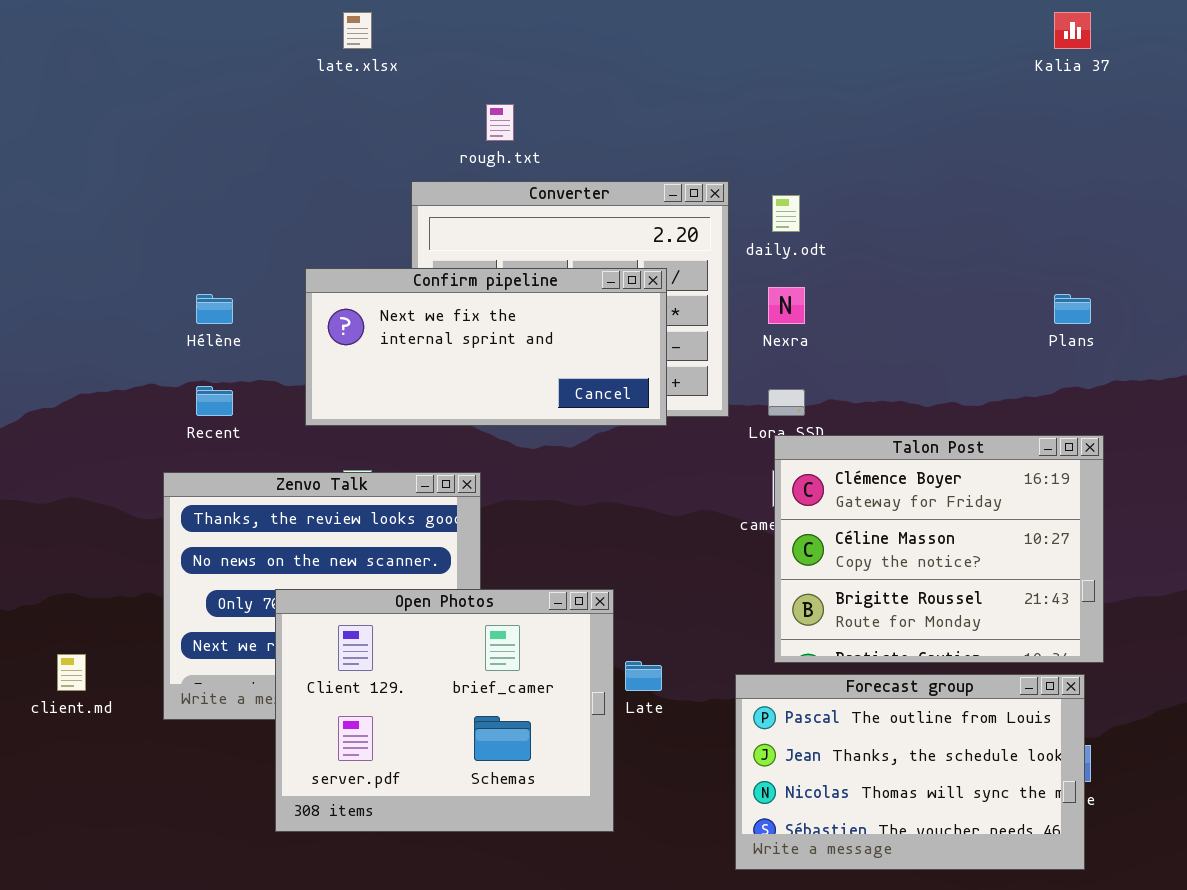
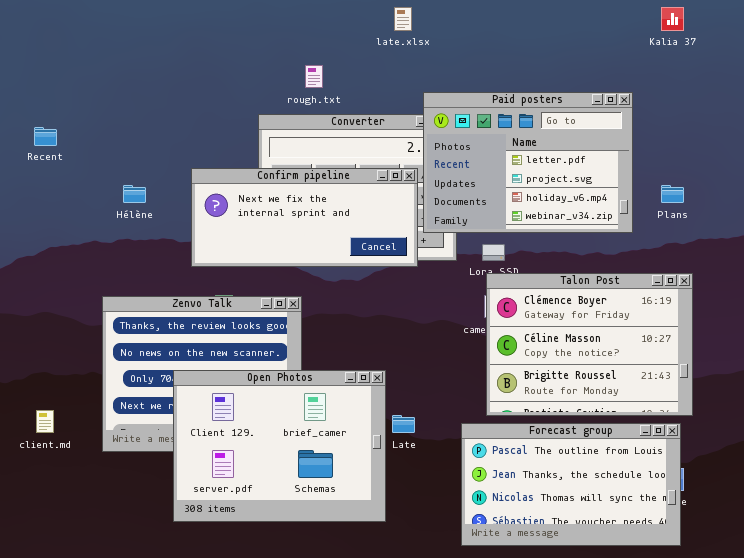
late.xlsx: [343,12,372,49] -> [394,7,412,31], moved
Paid posters: none -> [423,92,633,233], opened
Recent: [196,386,233,416] -> [34,127,57,146], moved

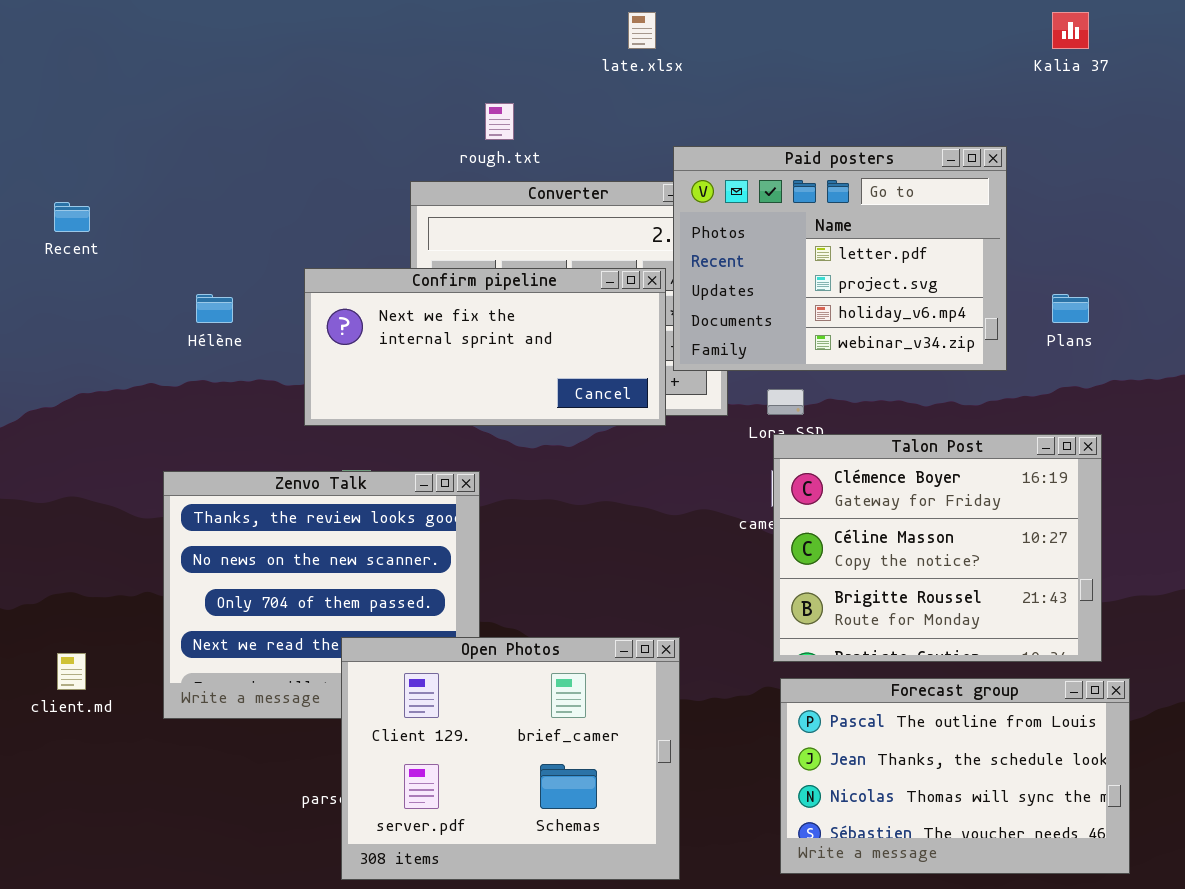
Open Photos: [173,370,386,522] -> [341,637,680,880], moved
Forecast group: [461,423,681,546] -> [780,678,1130,874], moved

